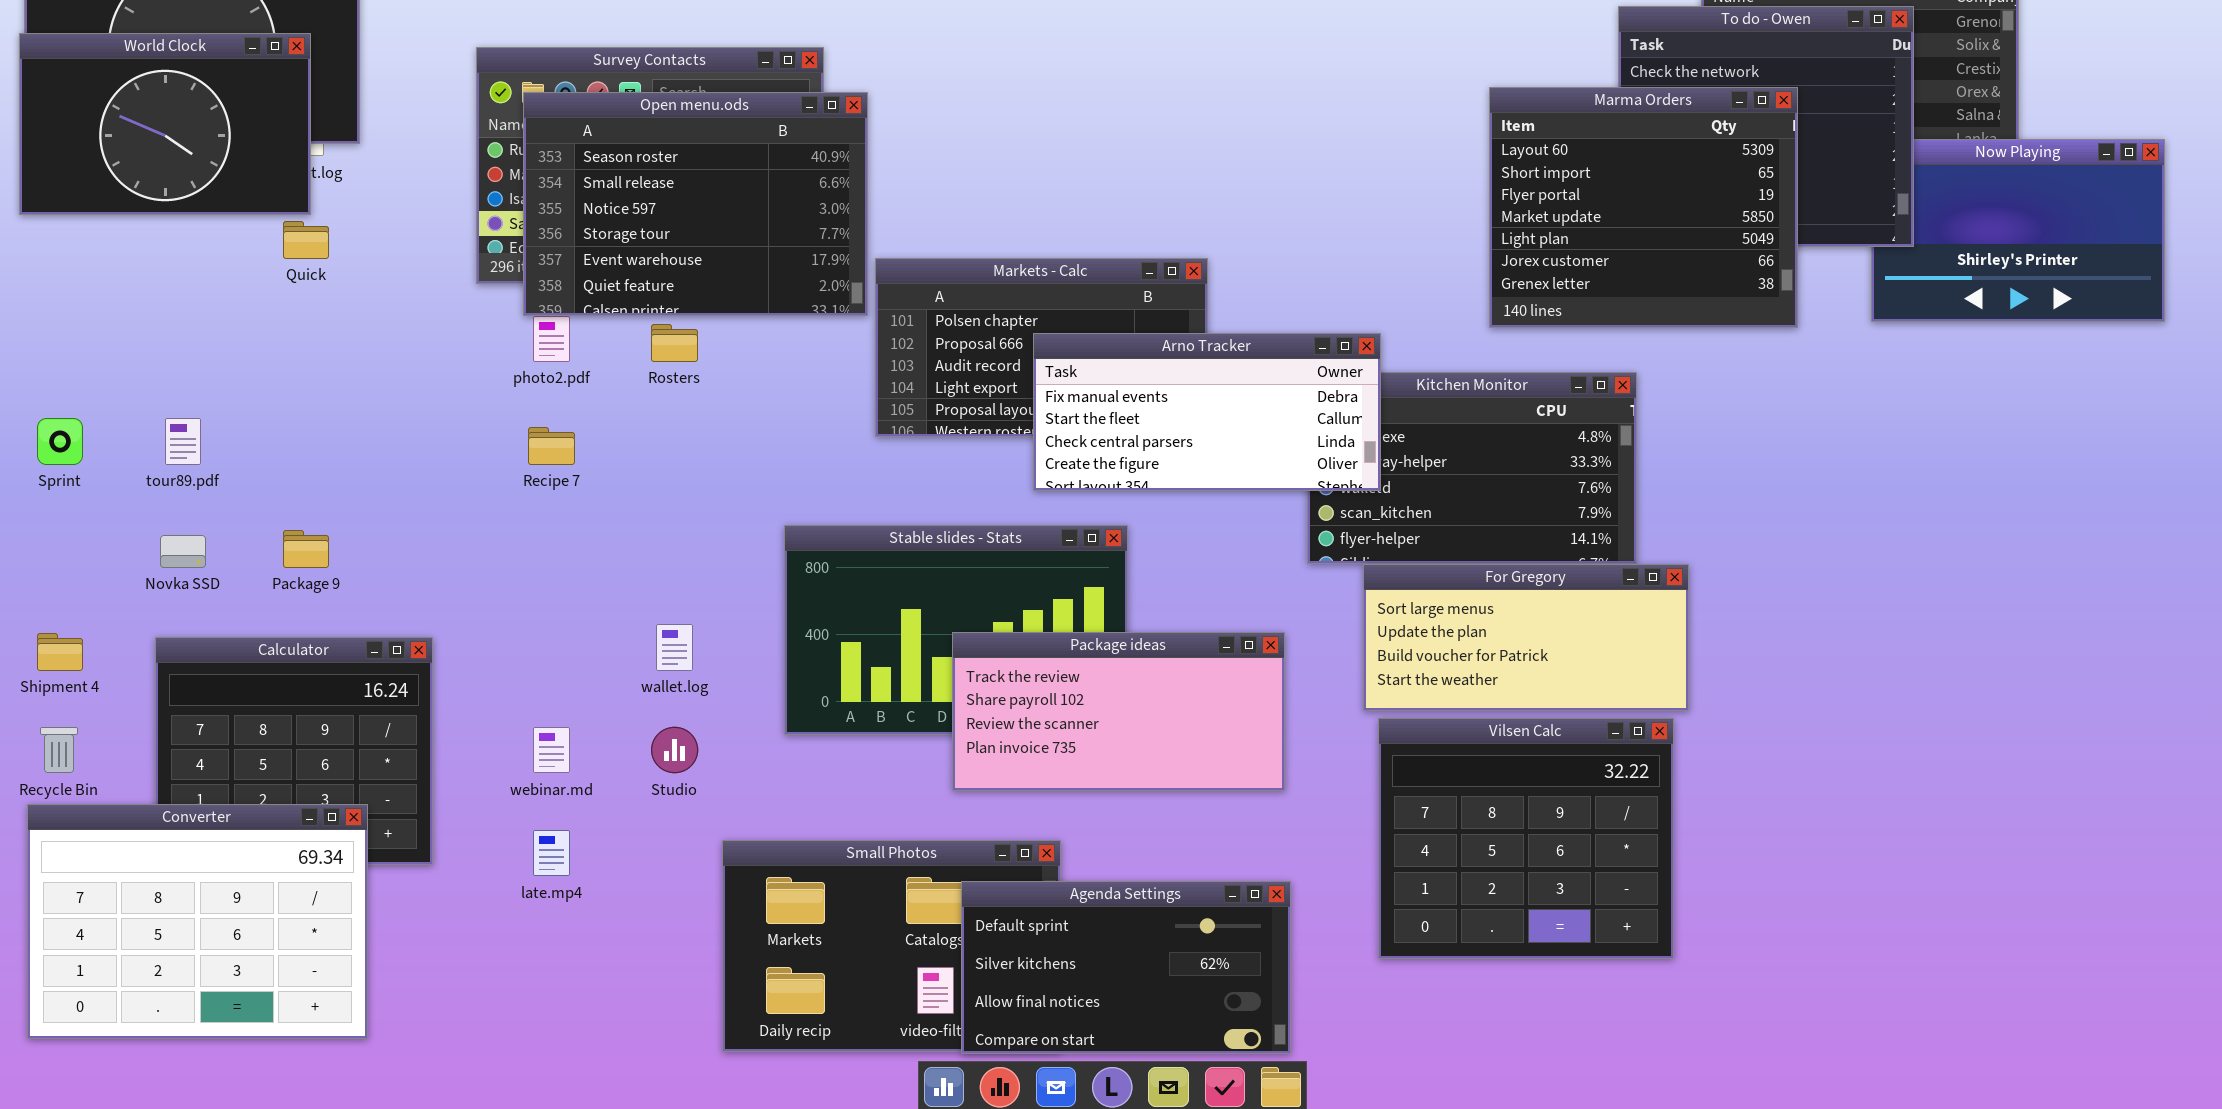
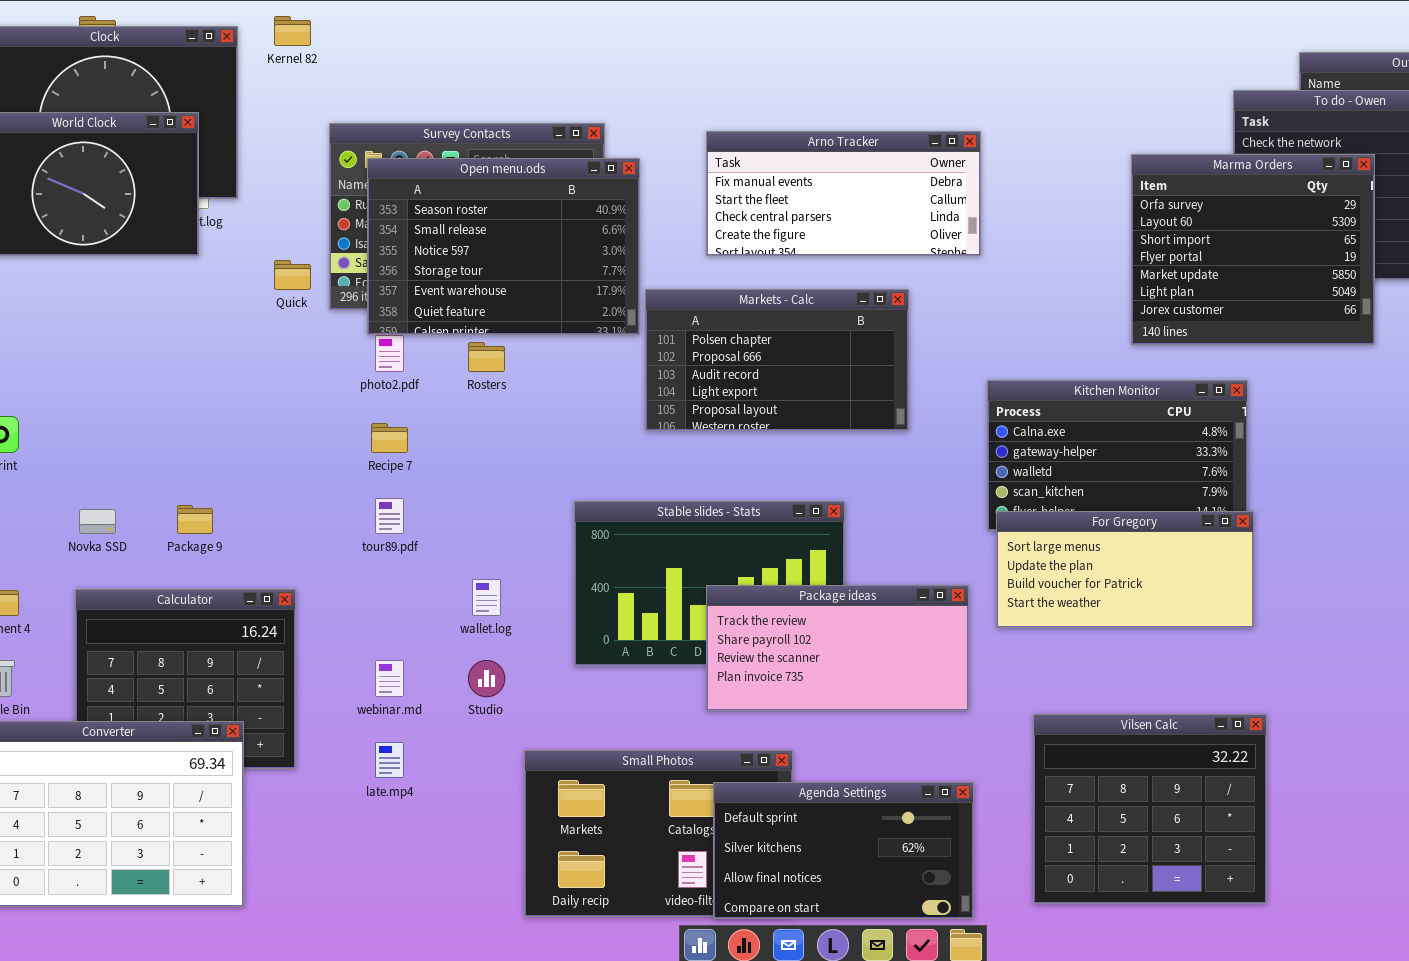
Marma Orders: [1489,87,1798,328] -> [1131,154,1375,345], scrolled up 1 row
Quick: [283,221,329,259] -> [274,260,311,290], moved
Arno Tracker: [1033,333,1381,491] -> [706,131,981,256], moved
tour89.pdf: [165,418,201,465] -> [375,498,404,534], moved
For Gregory: [1363,564,1689,711] -> [996,511,1254,628], moved
Vilsen Calc: [1378,718,1674,959] -> [1033,714,1267,904], moved

